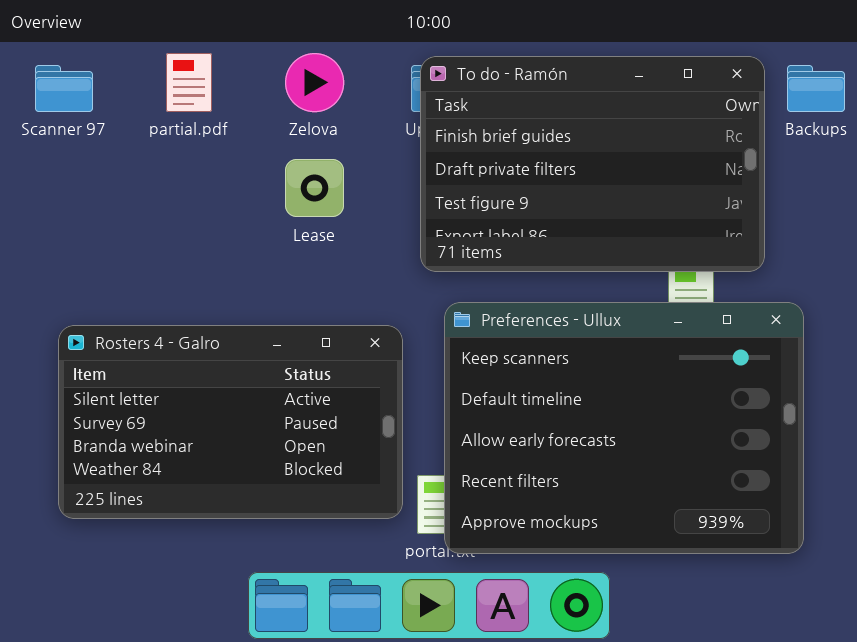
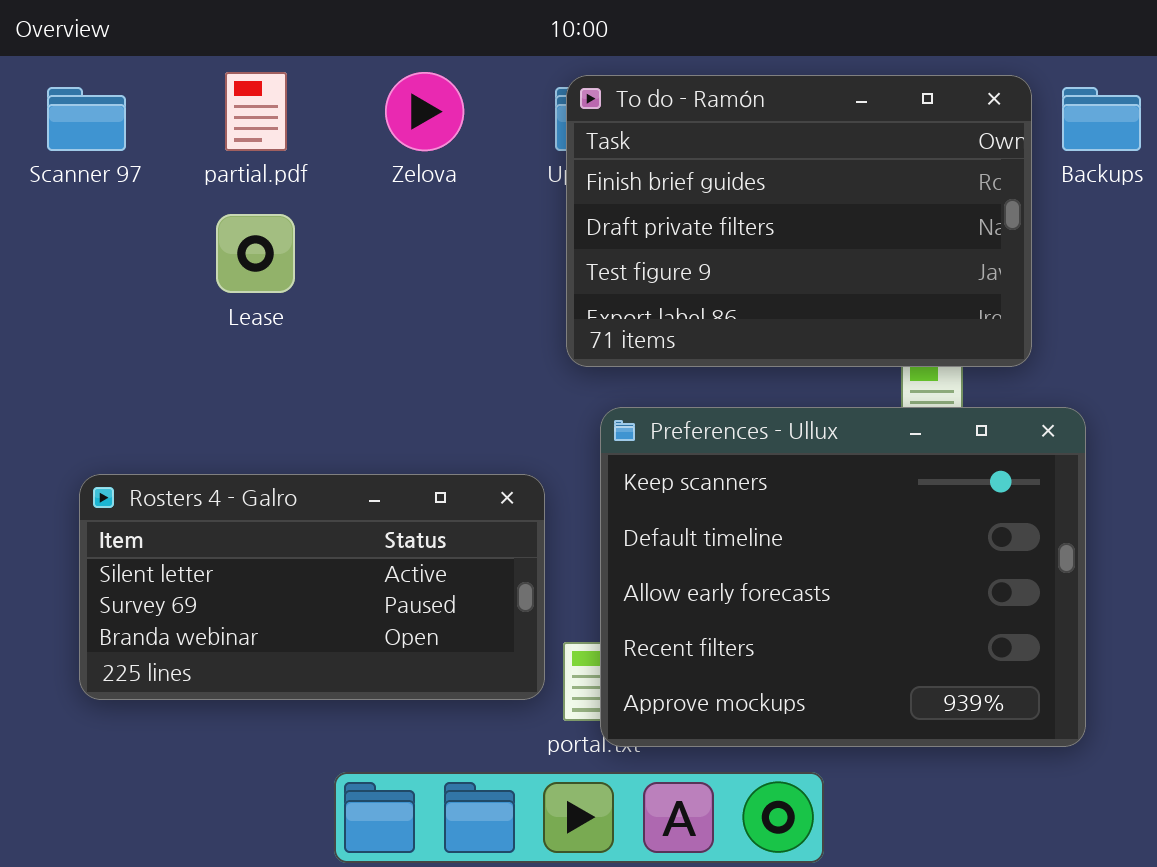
Lease: [285,159,344,217] -> [216,214,295,293], moved
Rosters 4 - Galro: [58,325,403,519] -> [79,474,545,700], resized

